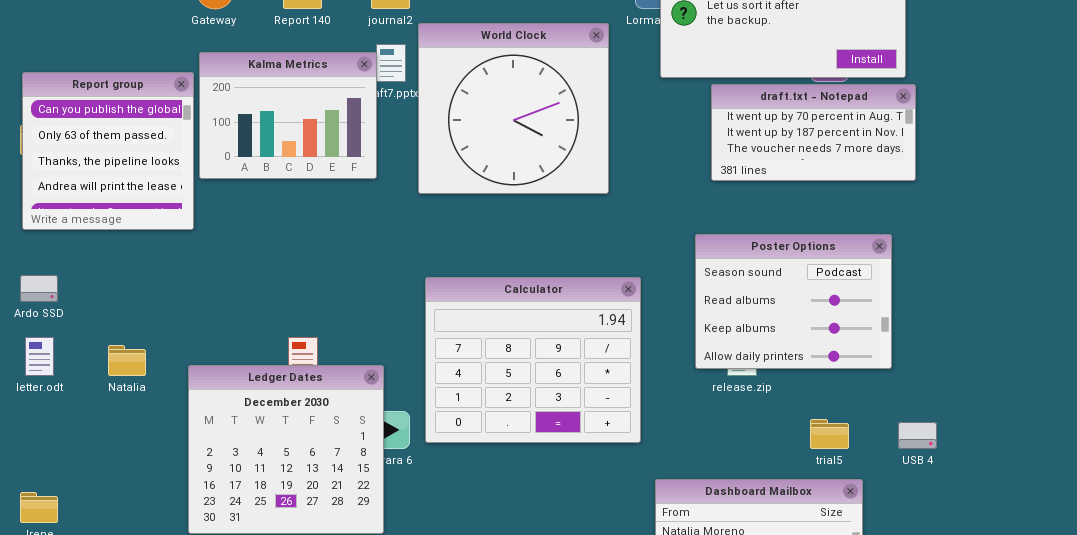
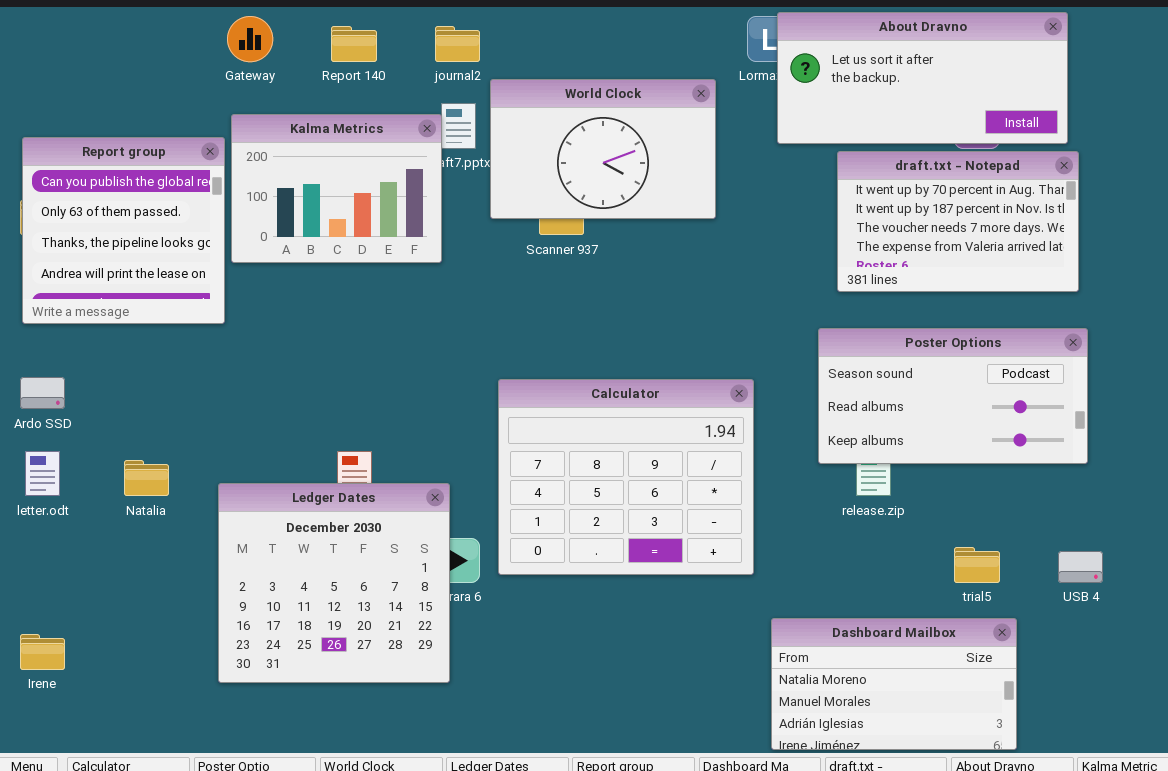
World Clock: [418,23,609,194] -> [490,79,716,219], resized
draft.txt - Notepad: [711,84,916,181] -> [837,151,1079,292], resized
Poster Options: [695,234,892,369] -> [818,328,1088,464], resized

